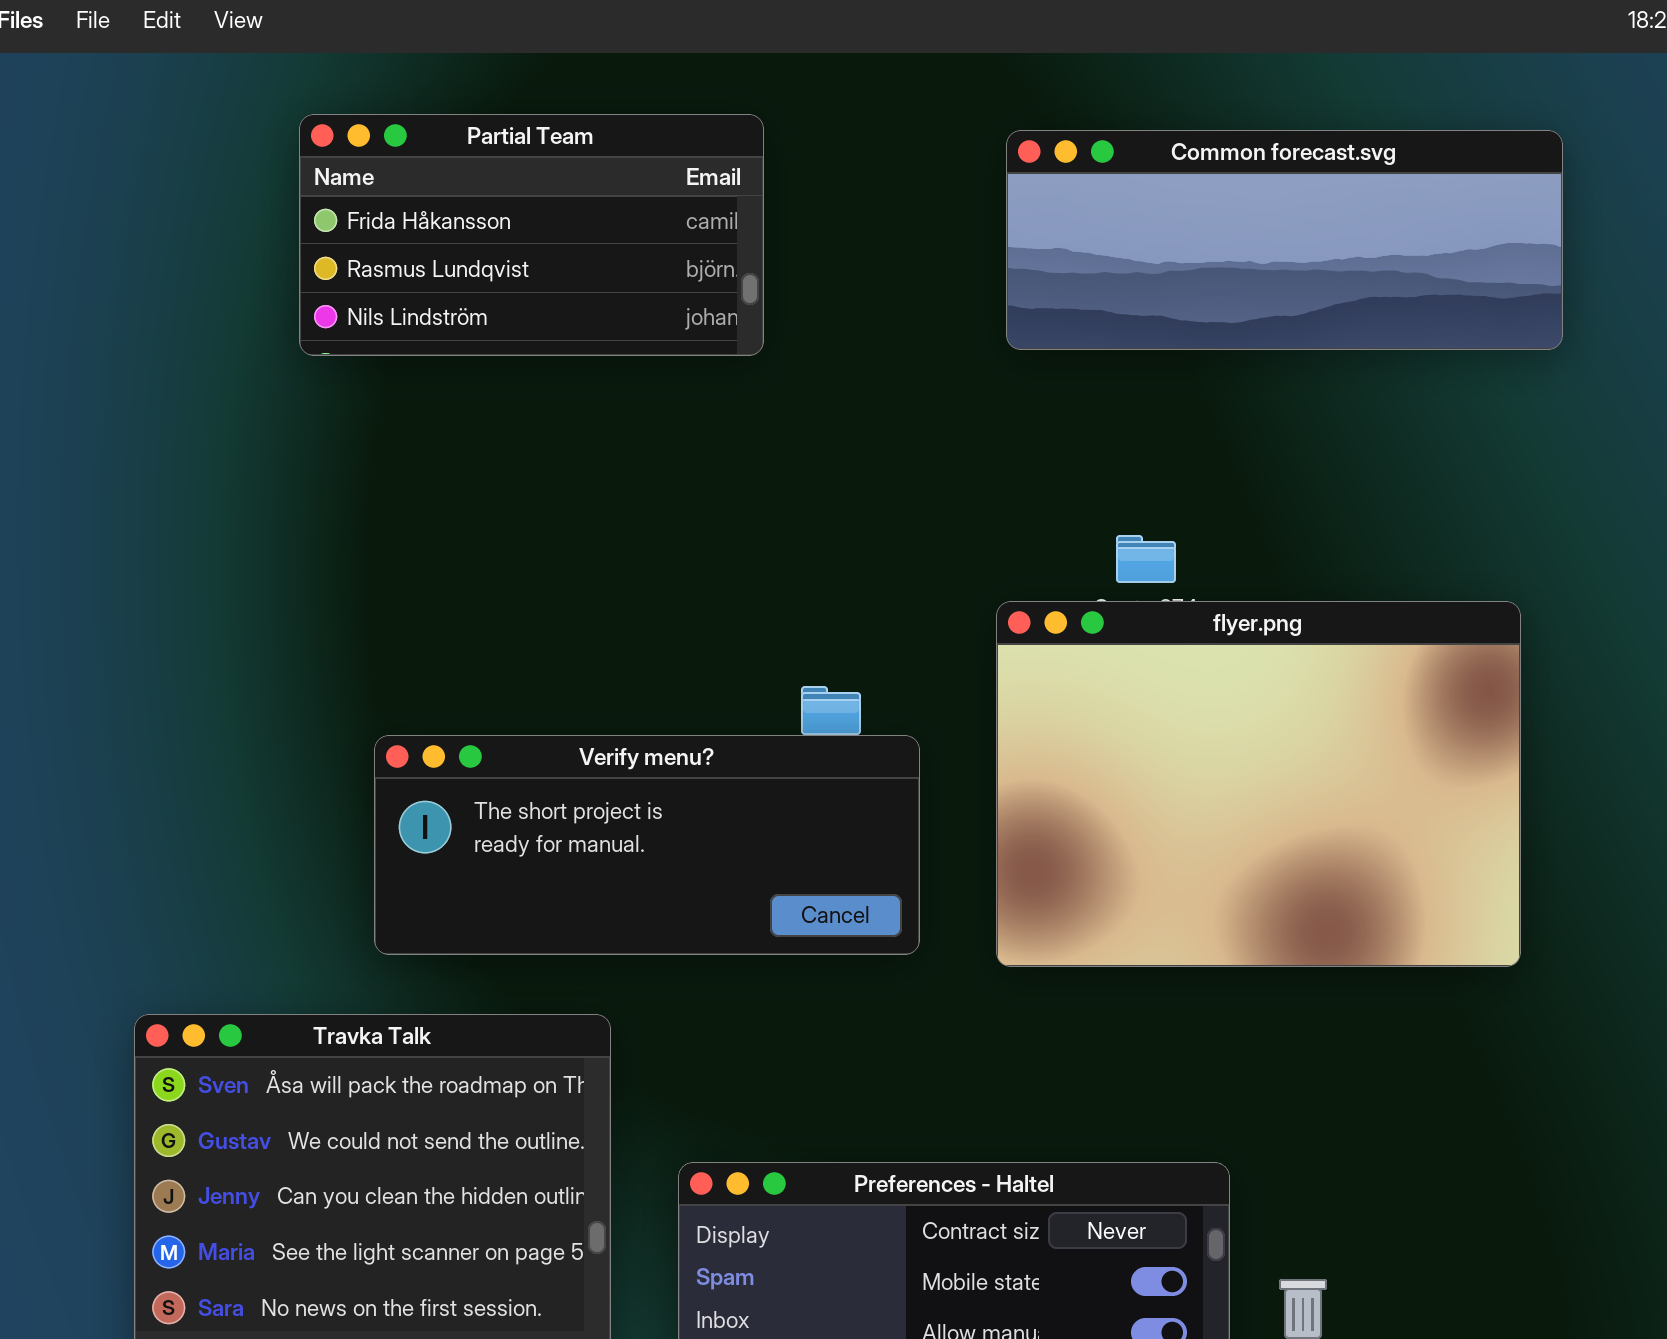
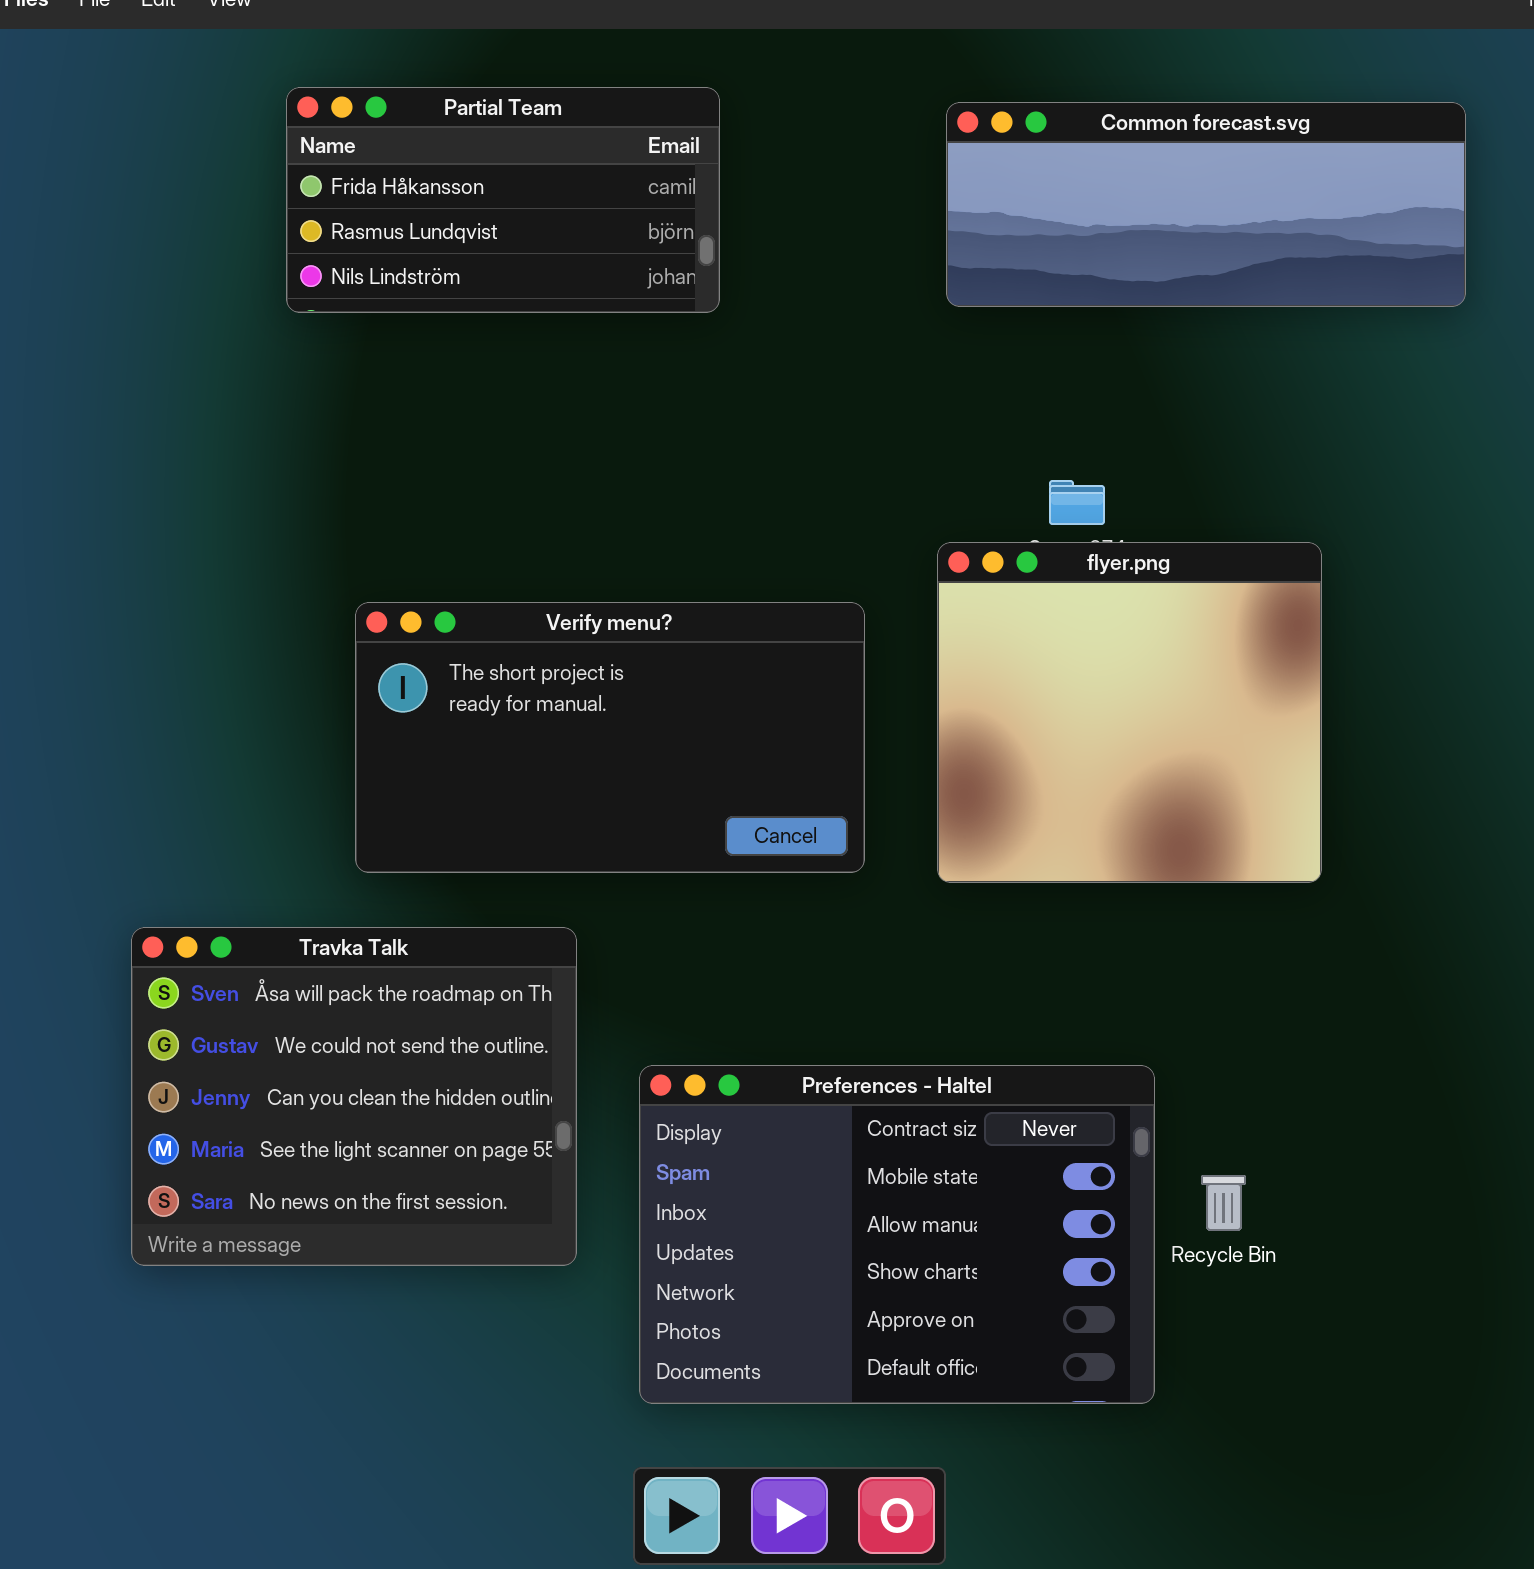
flyer.png: [996,601,1521,967] -> [937,542,1322,883], resized
Verify menu?: [374,735,920,955] -> [355,602,865,873], resized

